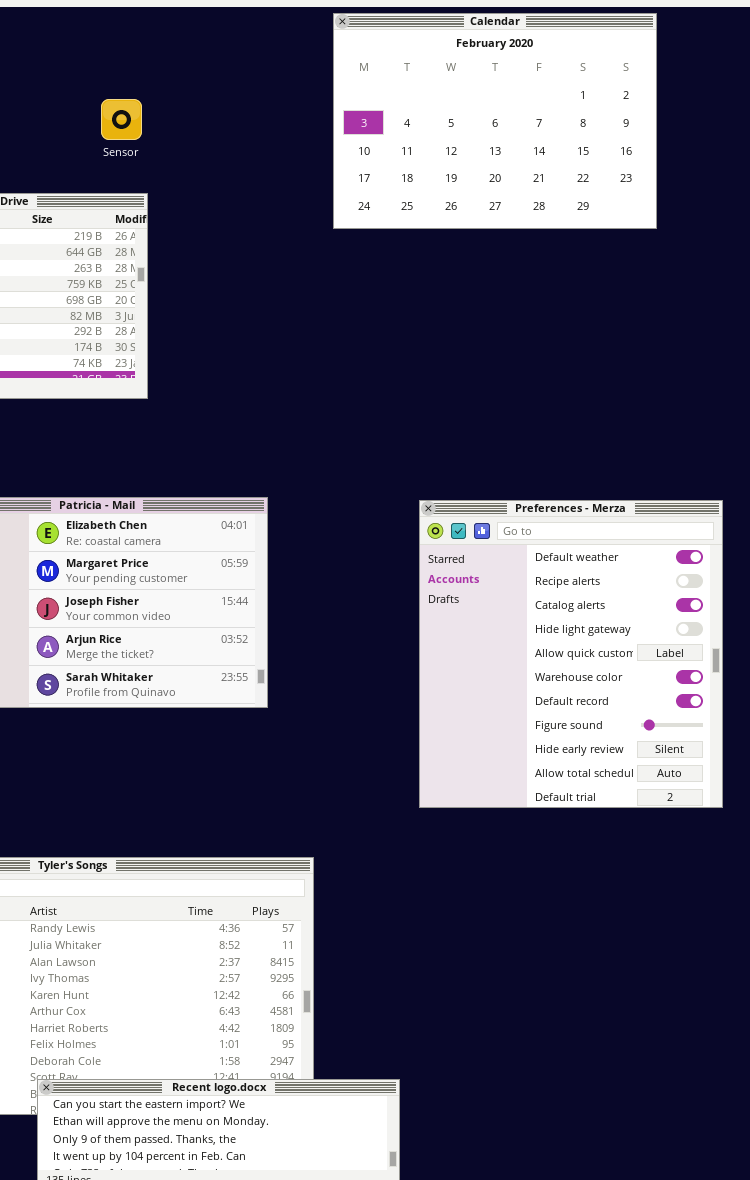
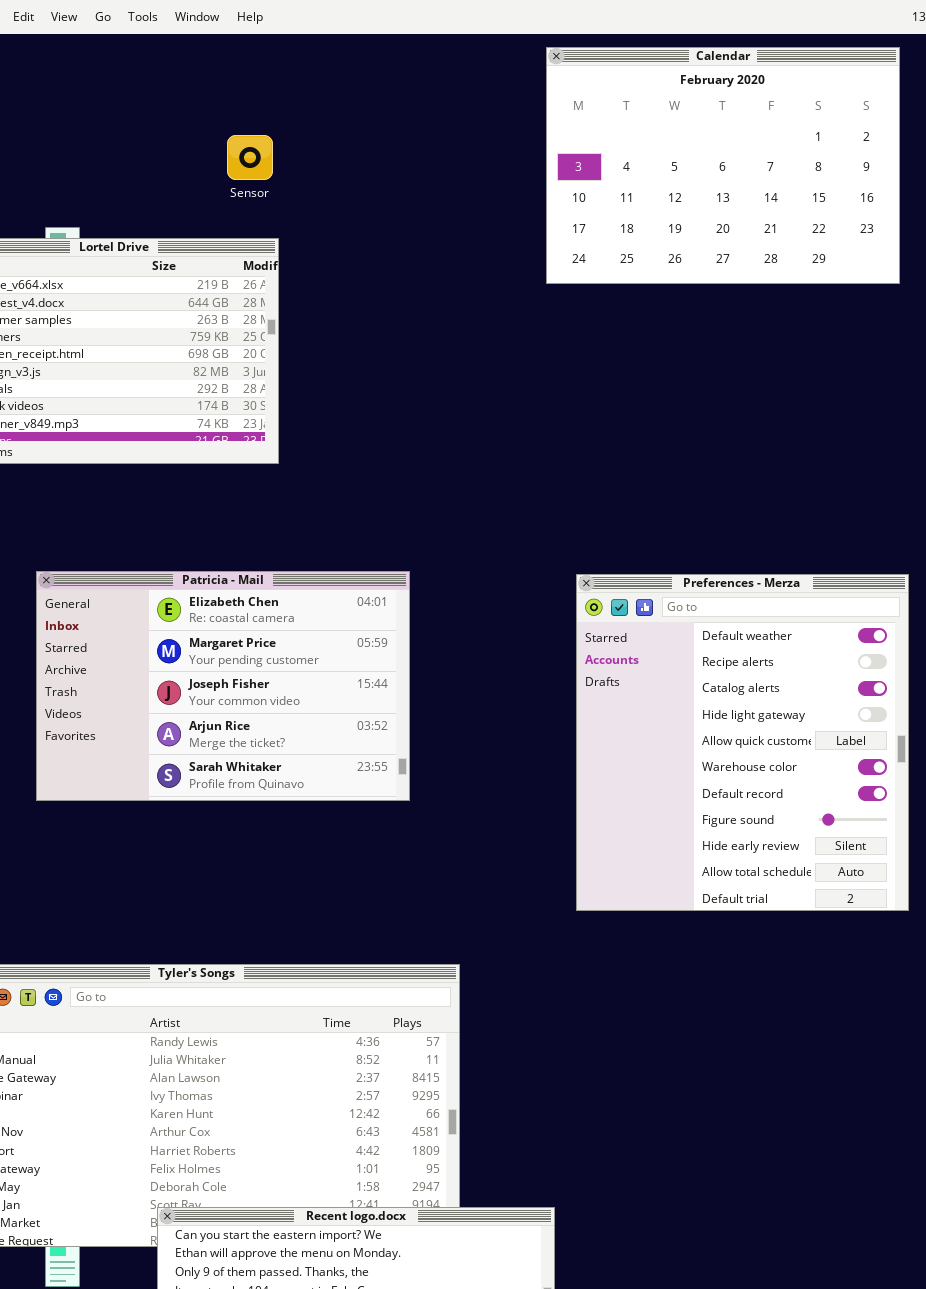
Calendar: [333,13,657,229] -> [546,47,900,284], moved

